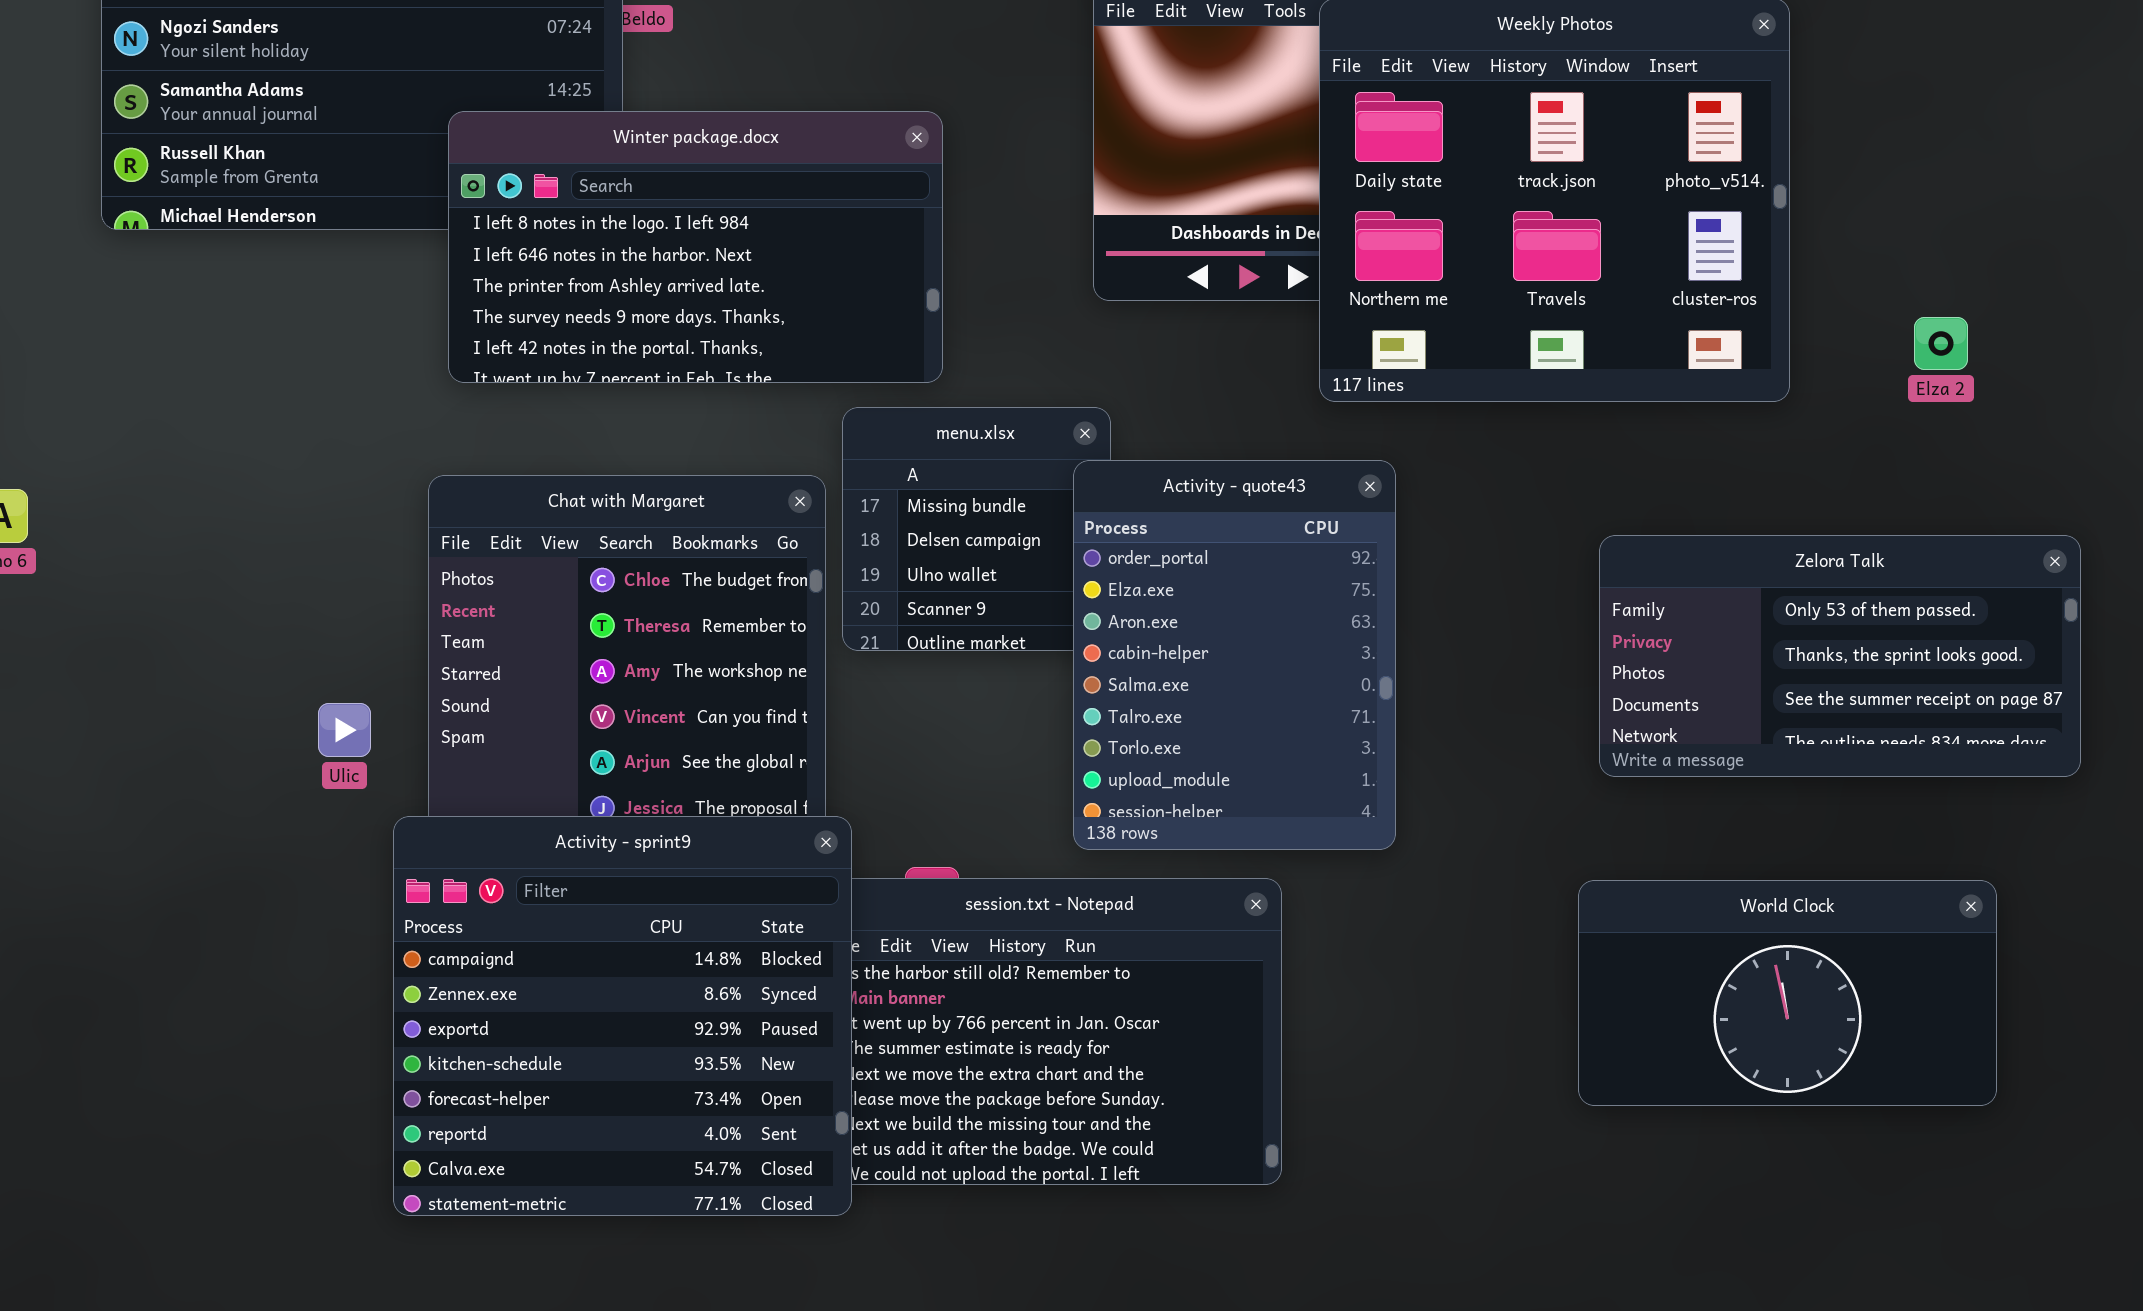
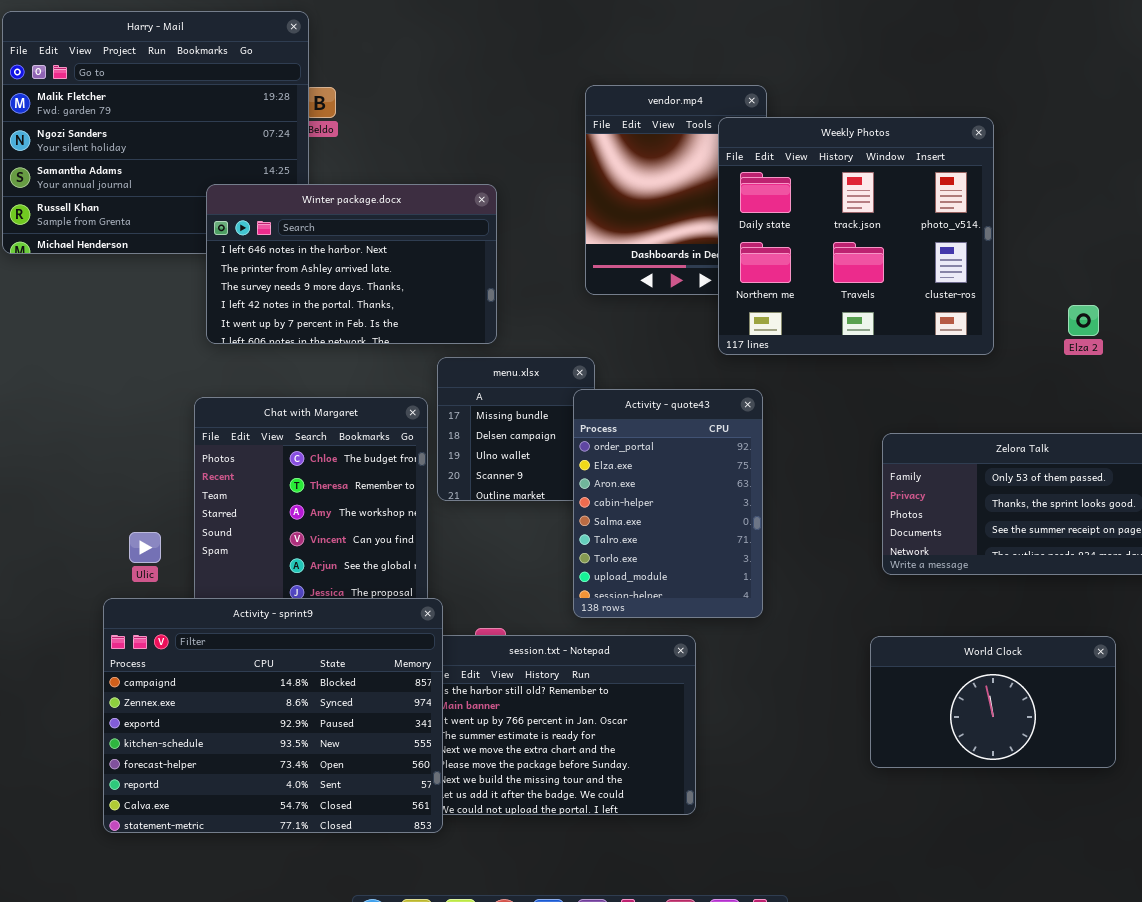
Winter package.docx: [448,111,943,383] -> [206,184,497,344], scrolled down 1 row
Activity - sprint9: [393,816,852,1216] -> [103,598,443,833], resized

